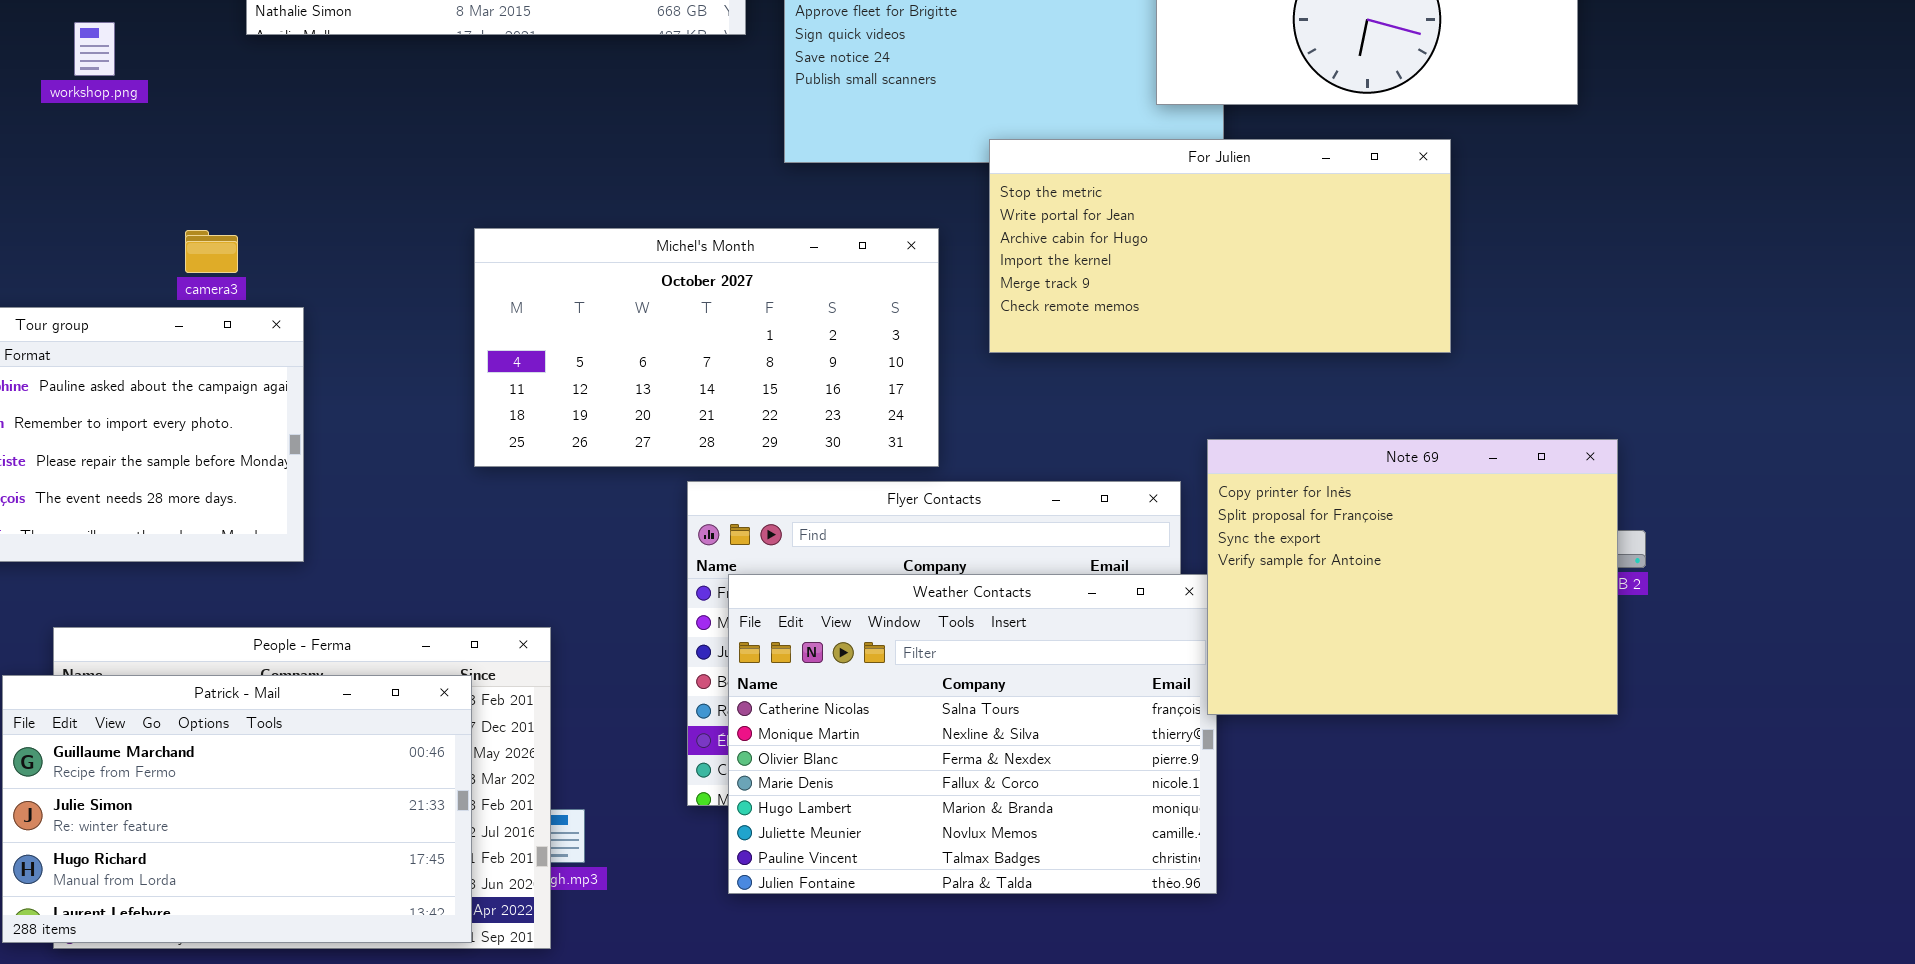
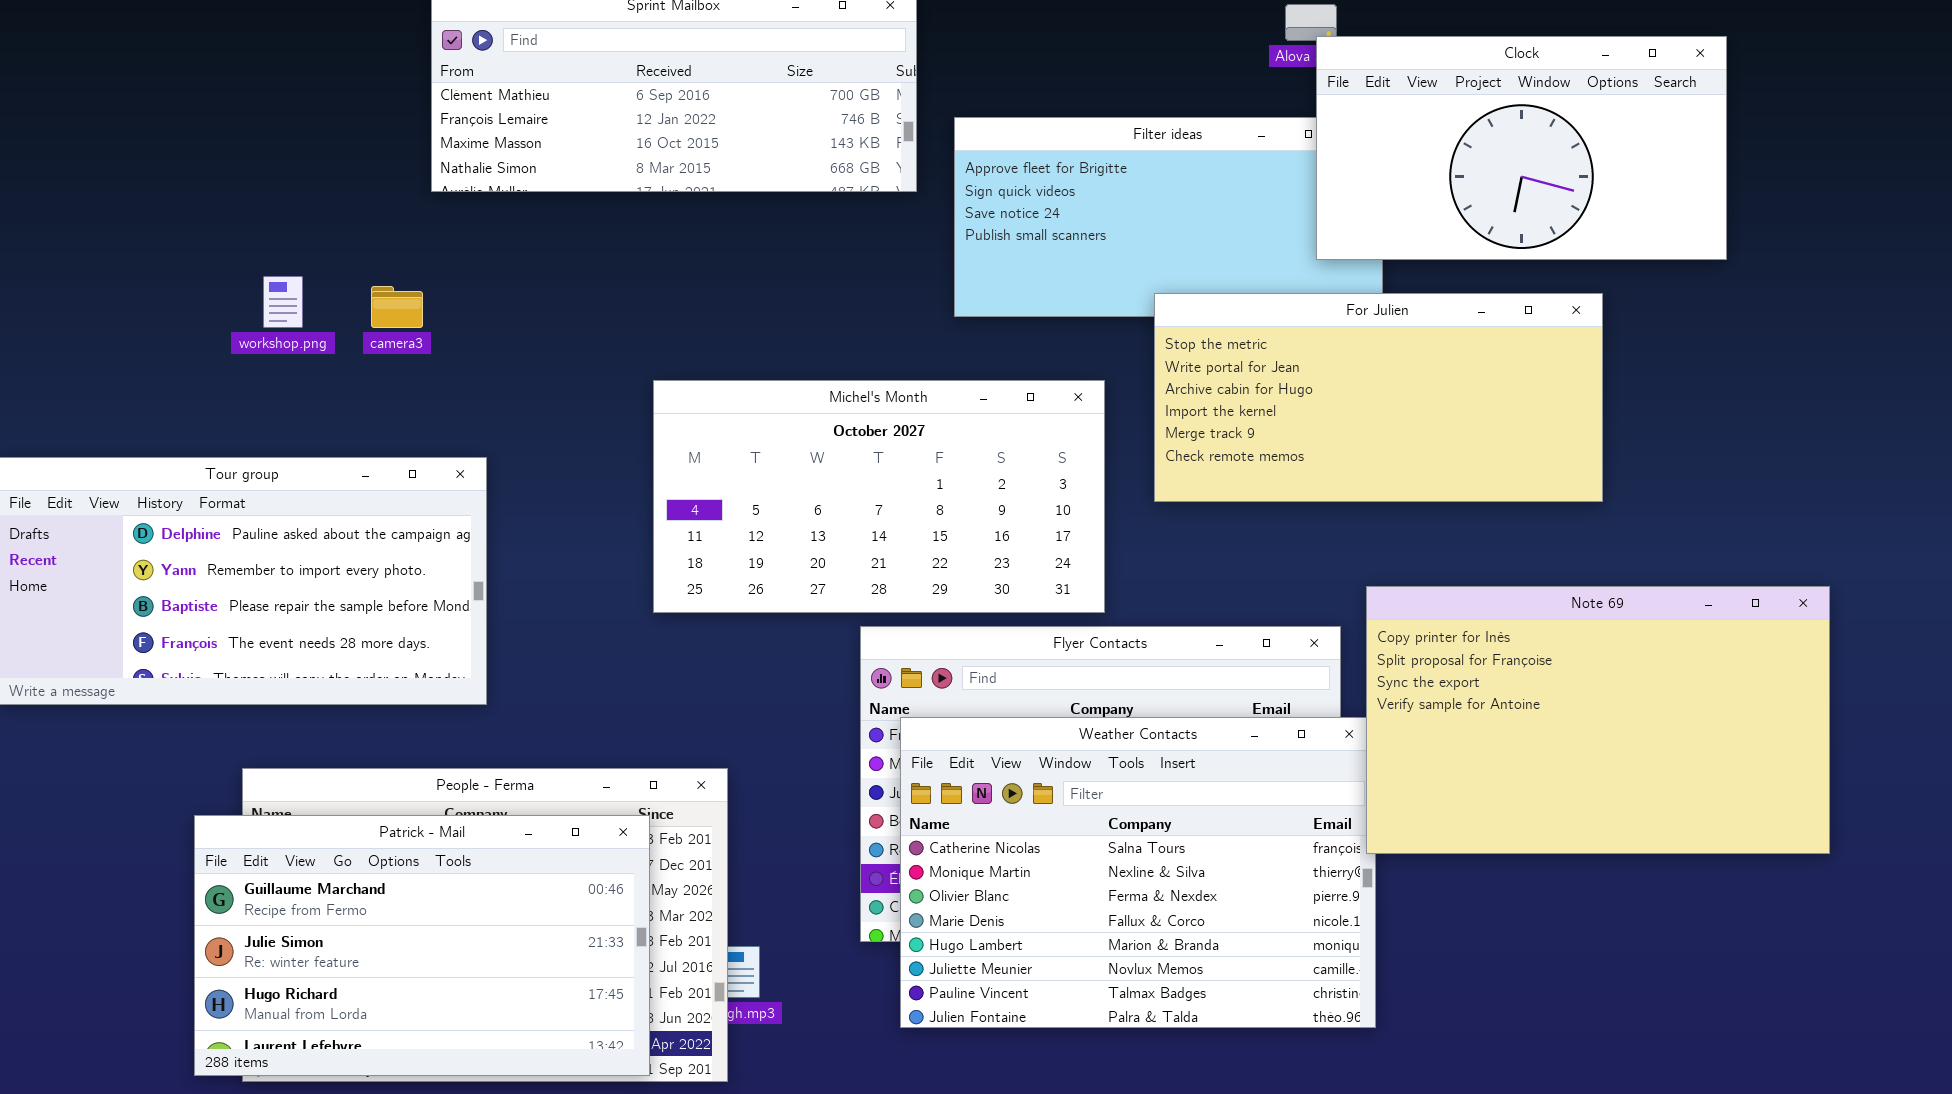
workshop.png: [74,22,115,76] -> [263,276,303,328], moved
camera3: [185,230,238,273] -> [371,286,423,328], moved
Note 69: [1207,439,1618,715] -> [1366,586,1830,854], resized

